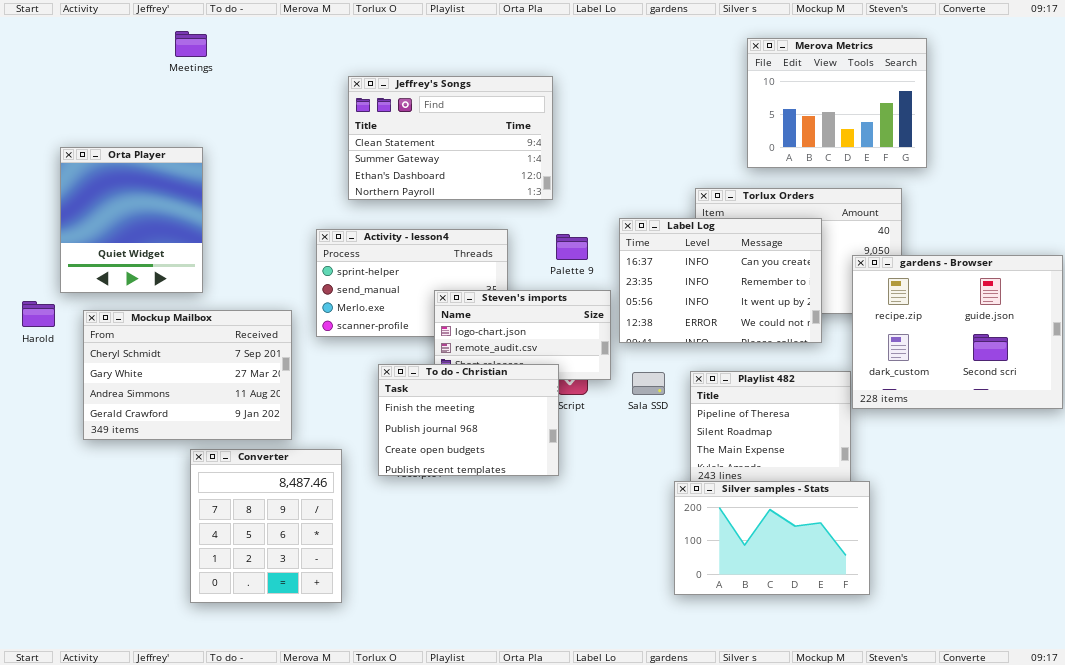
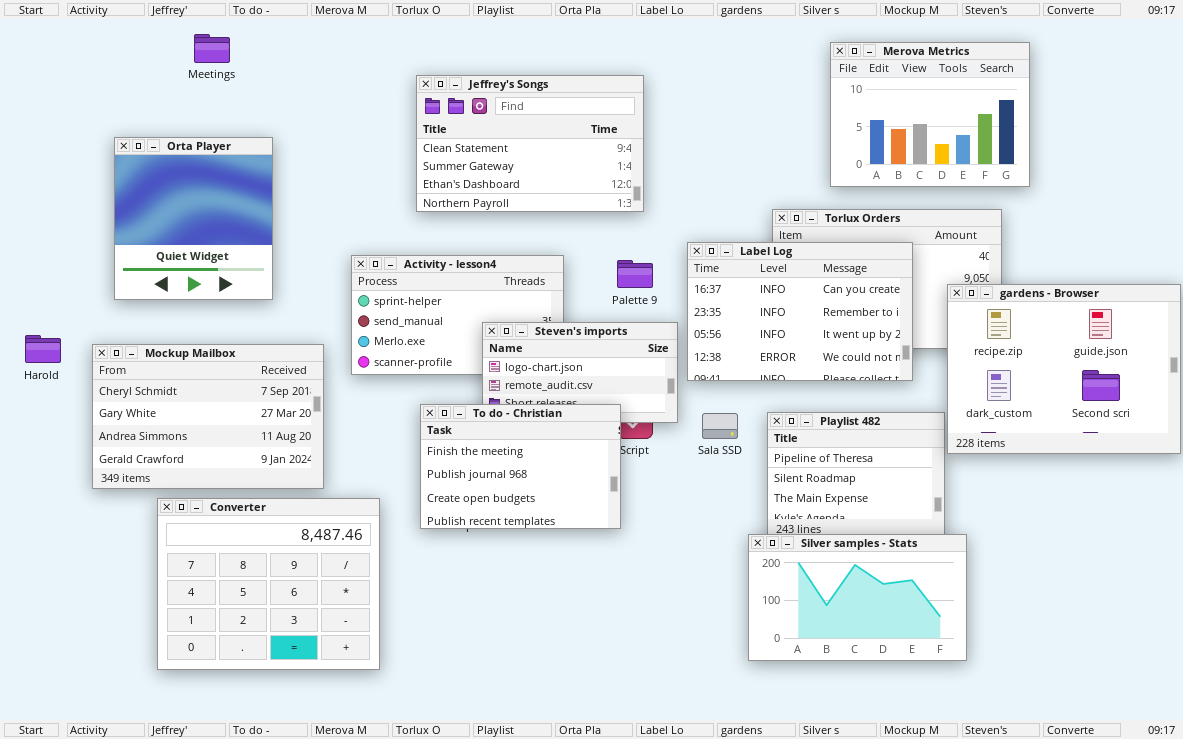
Jeffrey's Songs: [348,76,553,200] -> [416,75,644,212], moved
Orta Player: [60,147,203,293] -> [114,137,273,300], moved
Converter: [190,449,342,603] -> [157,498,380,670], resized

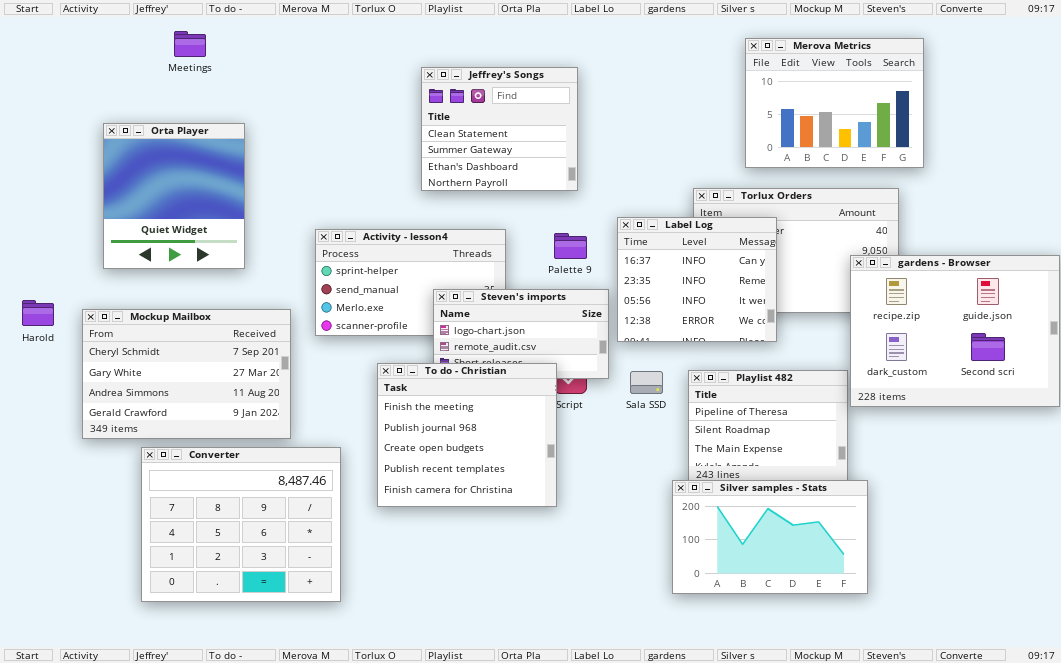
Jeffrey's Songs: [416,75,644,212] -> [421,67,578,191], resized
Label Log: [687,242,913,381] -> [617,217,777,342], resized
To do - Christian: [420,404,621,529] -> [377,363,557,507], resized

